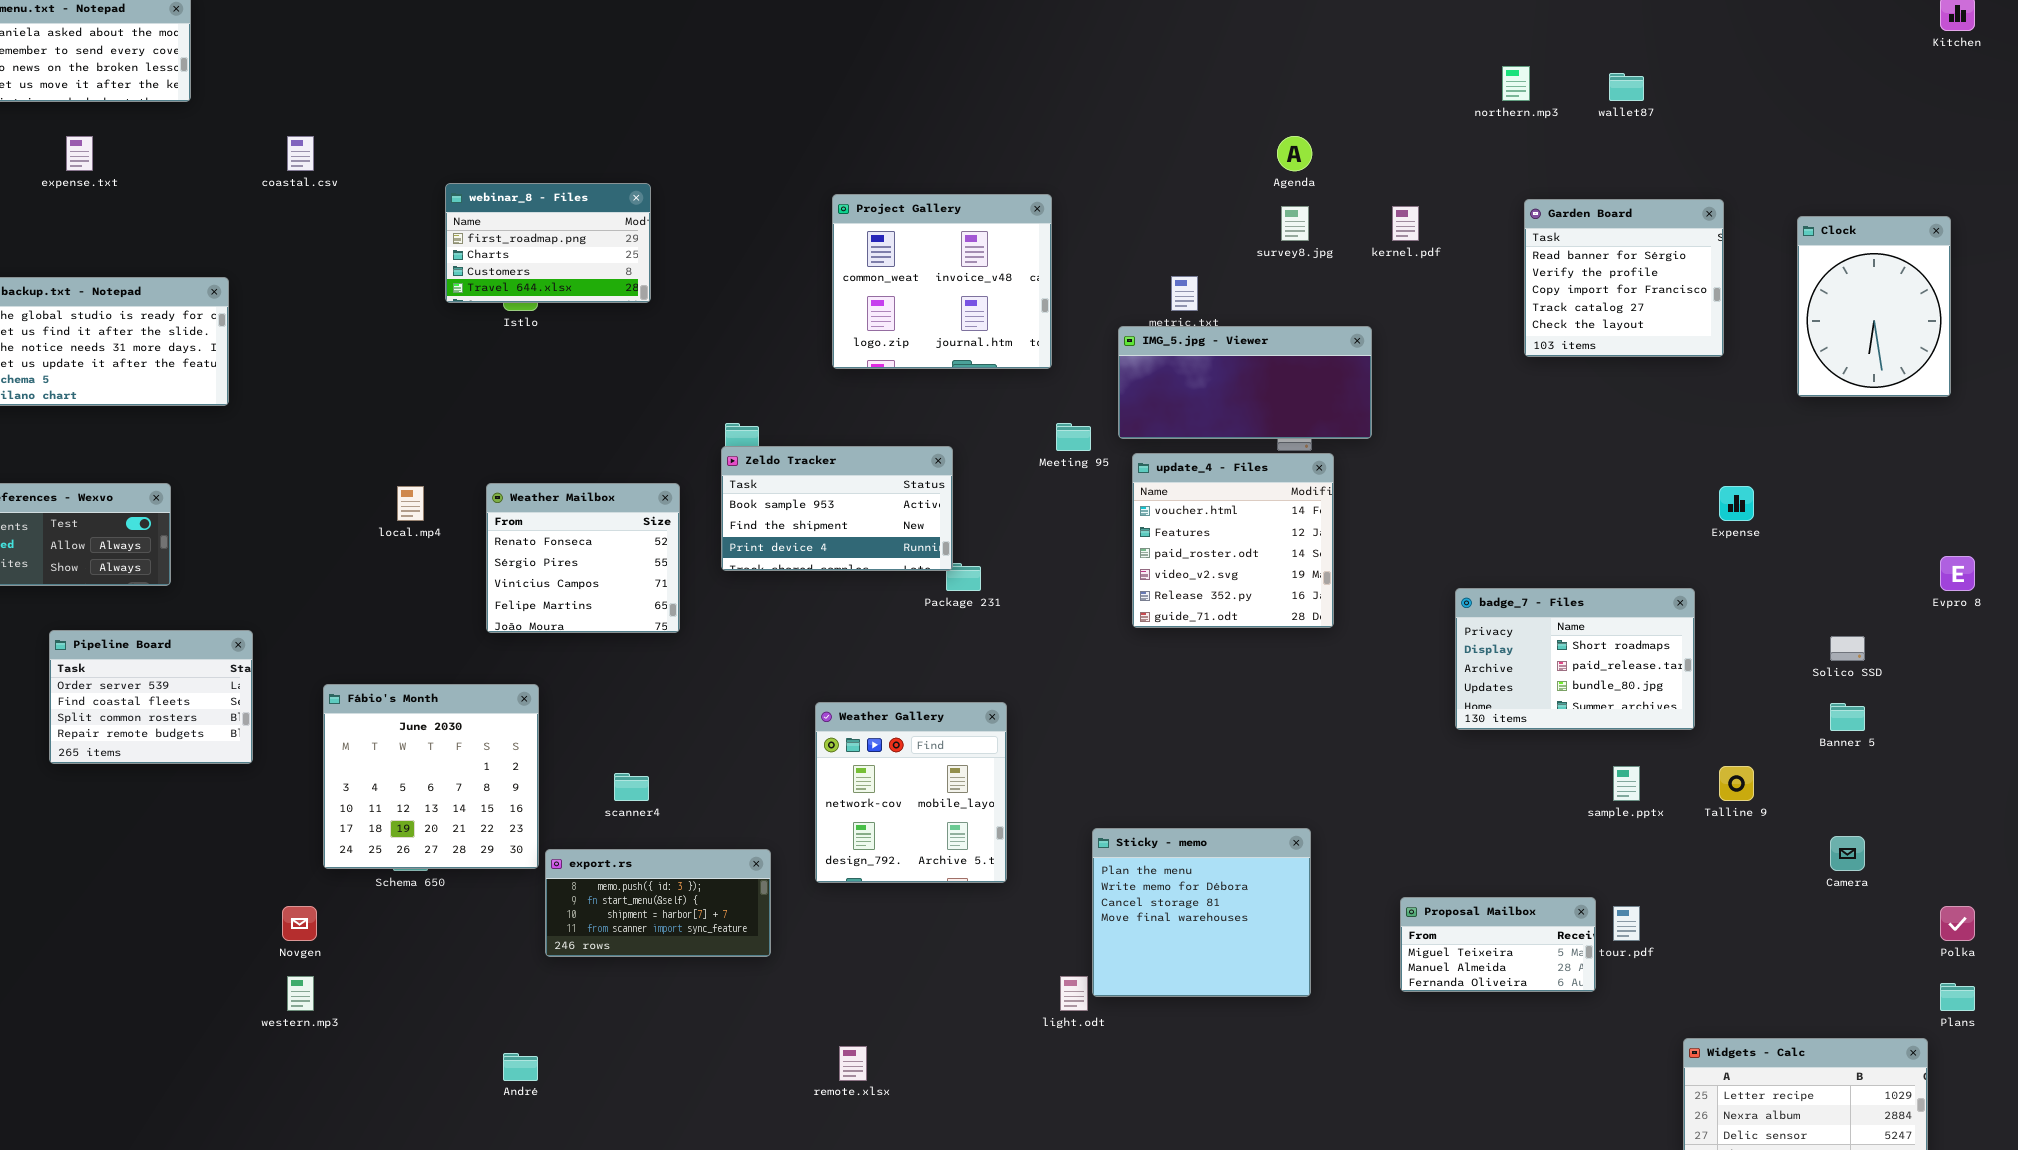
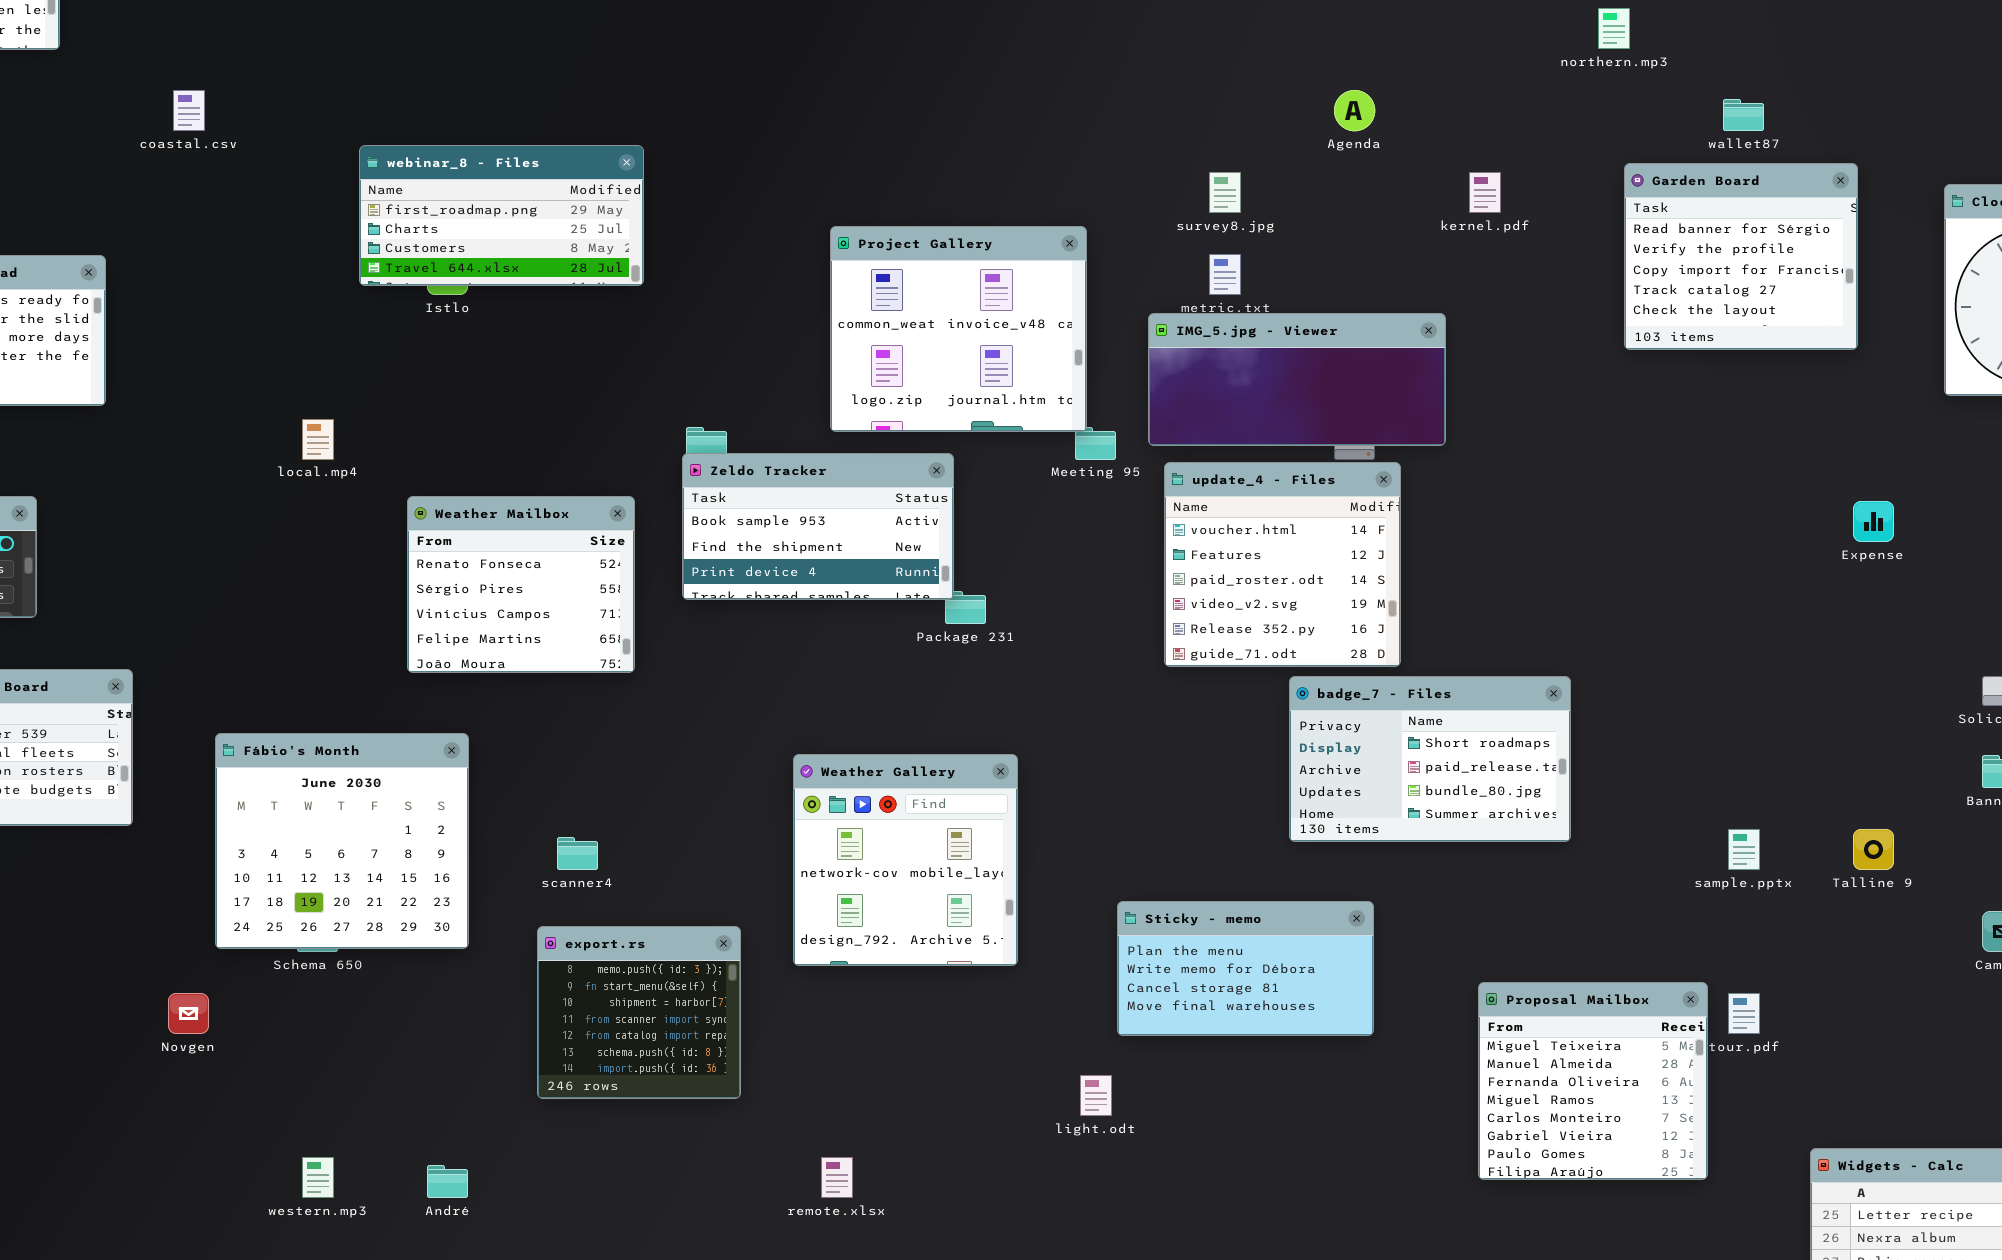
wallet87: [1609,73,1644,101] -> [1723,99,1764,131], moved
webinar_8 - Files: [445,183,651,303] -> [359,145,644,286], resized
Project Gallery: [832,194,1052,369] -> [830,226,1087,432], moved
survey8.jpg: [1281,206,1309,241] -> [1209,172,1241,213], moved
local.mp4: [397,486,424,521] -> [302,419,334,460], moved
badge_7 - Files: [1455,588,1695,730] -> [1289,676,1571,842], moved
Sticky - memo: [1092,828,1311,997] -> [1117,901,1374,1036], resized
export.rs: [545,849,771,957] -> [537,926,741,1099], resized
Proposal Mailbox: [1400,897,1596,992] -> [1478,982,1708,1180], resized
western.mp3: [287,976,314,1011] -> [302,1157,334,1198], moved

